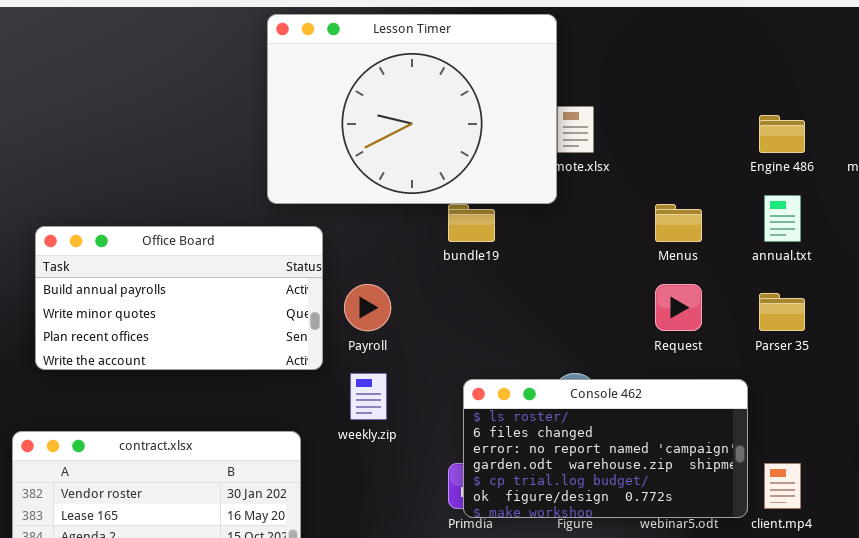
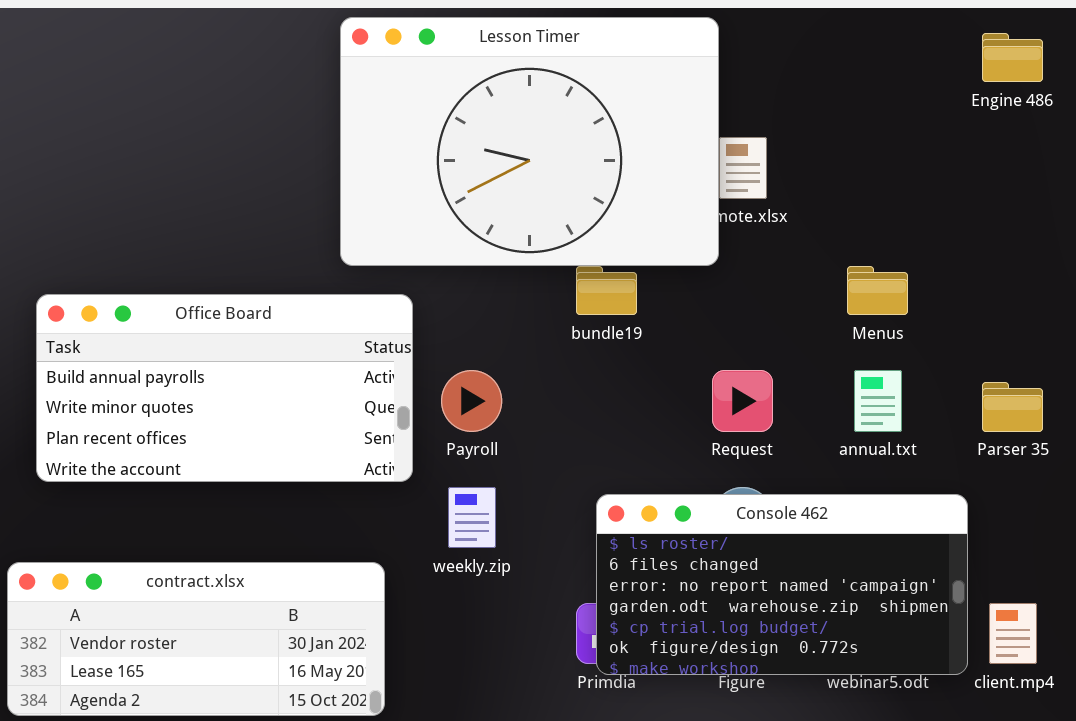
Engine 486: [759,115,805,153] -> [982,33,1043,82], moved
annual.txt: [764,195,801,242] -> [854,370,902,432], moved
Request: [655,284,702,331] -> [712,370,773,432], moved

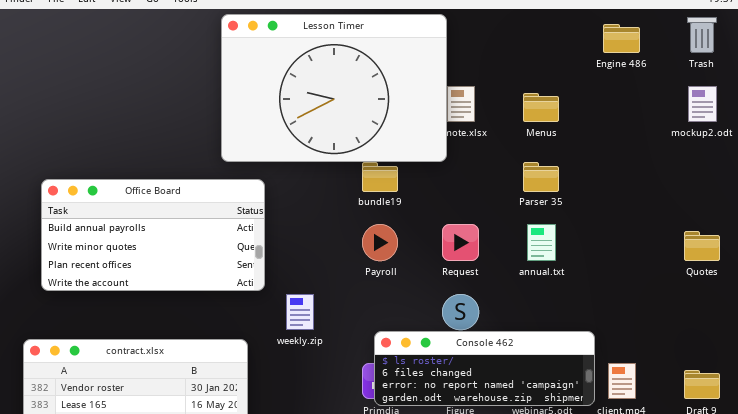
Menus: [847,266,908,315] -> [523,93,559,122], moved
Payroll: [441,370,502,432] -> [362,224,398,261], moved
Parser 35: [982,382,1043,432] -> [523,162,559,192], moved
Console 462: [596,494,968,675] -> [374,331,595,406], resized

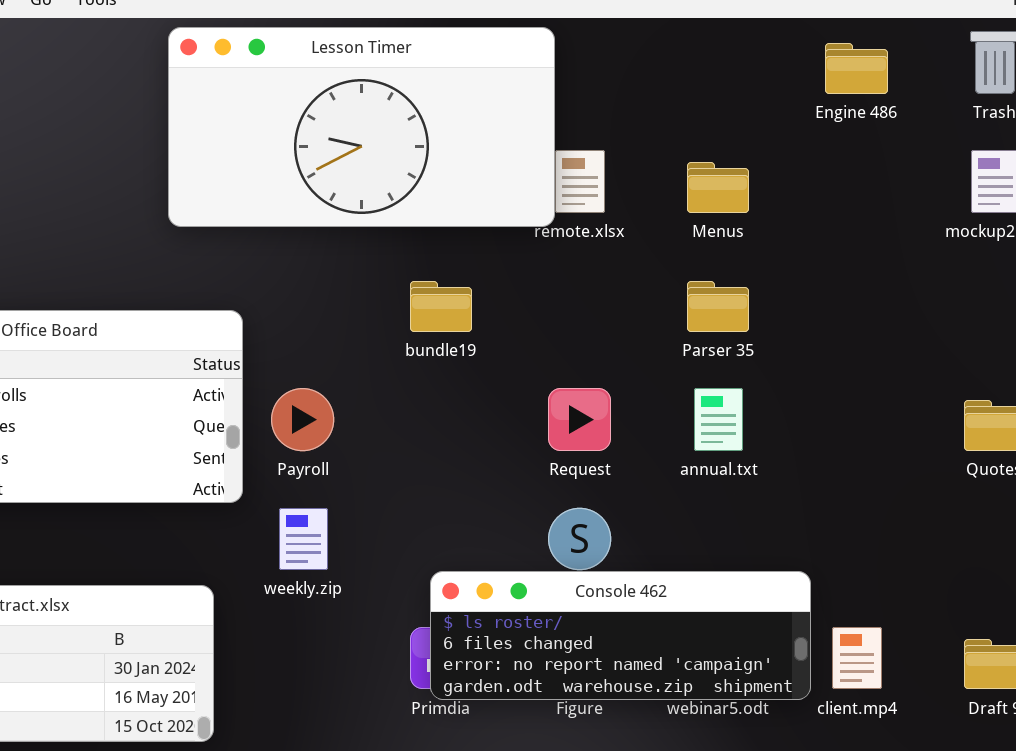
Lesson Timer: [221,14,447,162] -> [168,27,555,227], resized
Payroll: [362,224,398,261] -> [271,388,334,451], moved

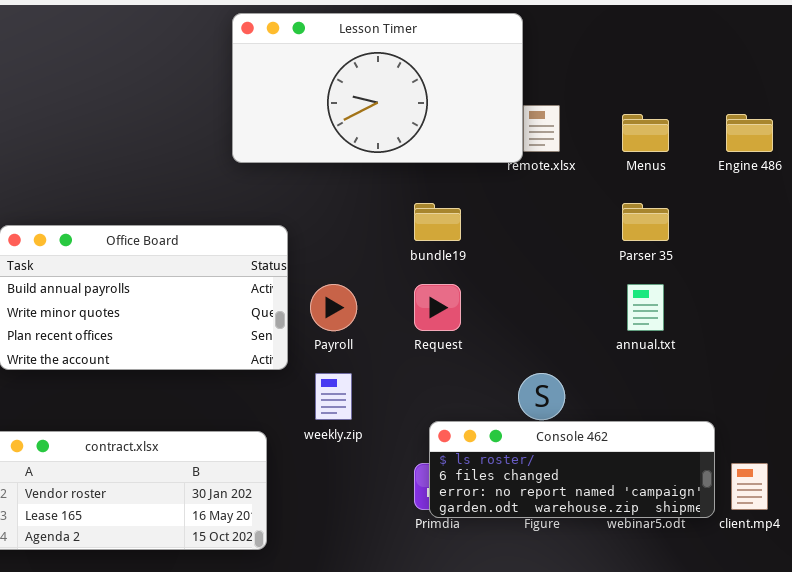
Engine 486: [825,43,888,94] -> [726,114,773,152], moved
Request: [548,388,611,451] -> [414,284,461,331], moved

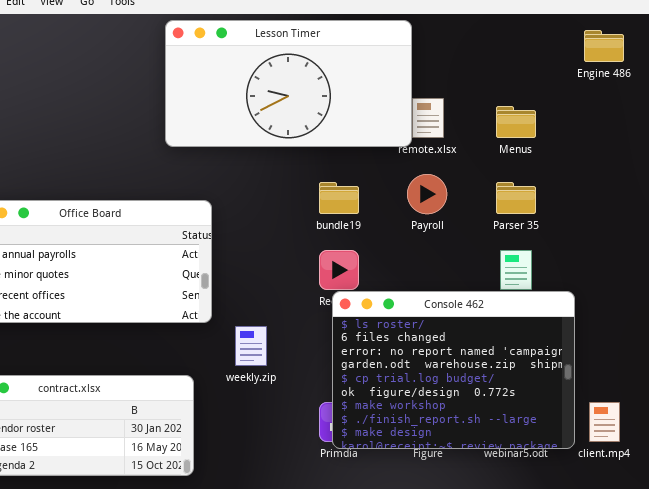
Engine 486: [726,114,773,152] -> [584,30,624,62], moved
Payroll: [310,284,357,331] -> [407,174,447,214], moved
Console 462: [429,421,715,518] -> [332,291,575,449], resized

